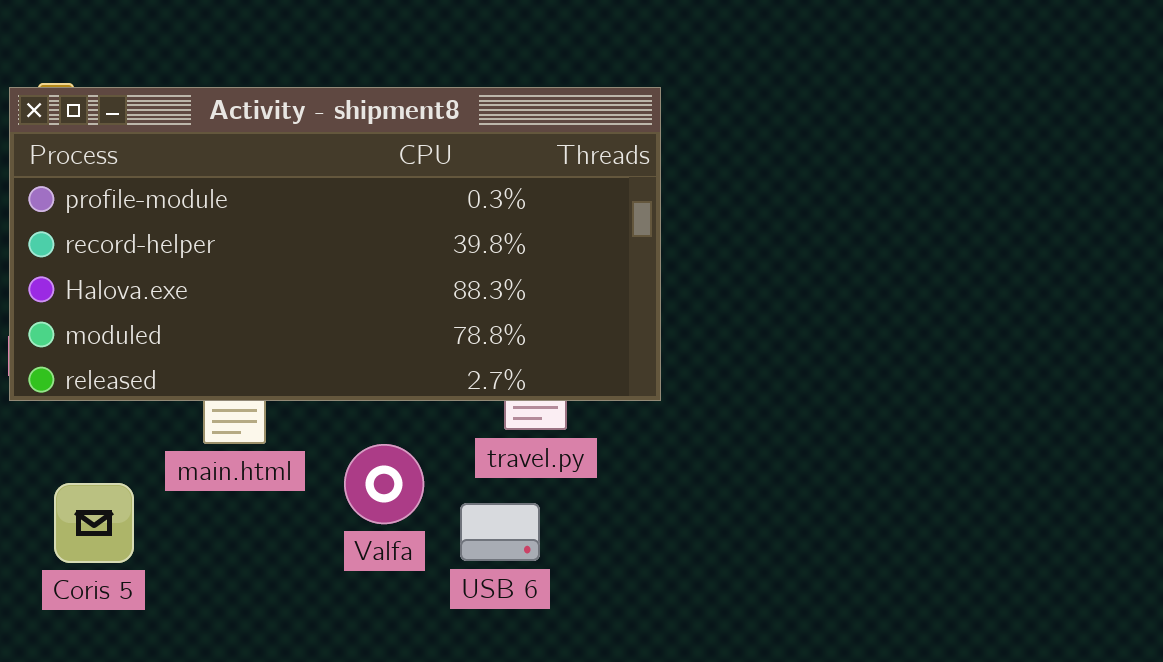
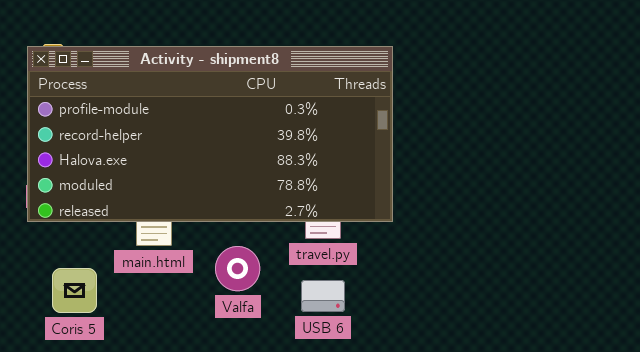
USB 6: [460,503,540,561] -> [301,280,345,312], moved

